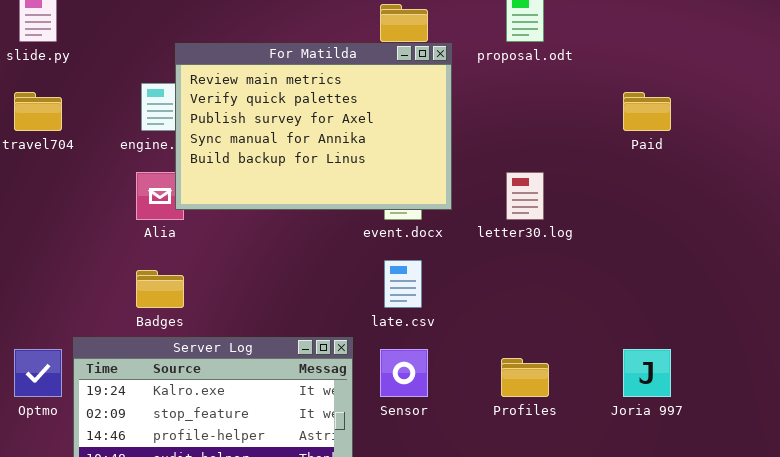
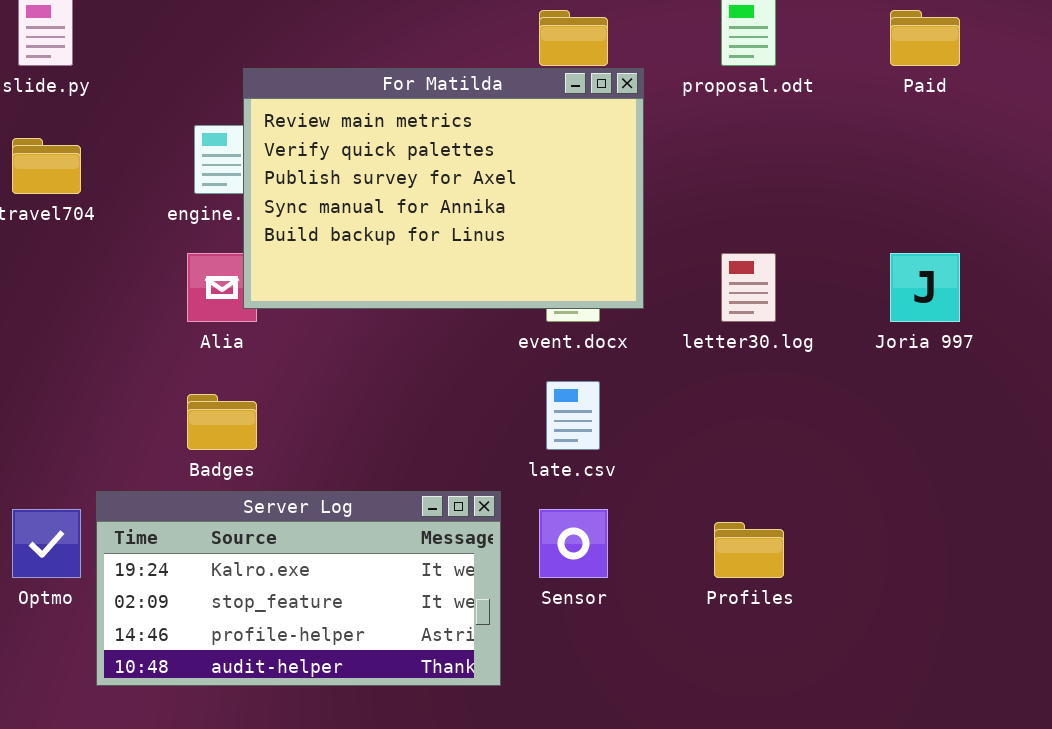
Paid: [623,92,671,131] -> [890,10,960,66], moved
Joria 997: [623,349,671,397] -> [890,253,960,322], moved

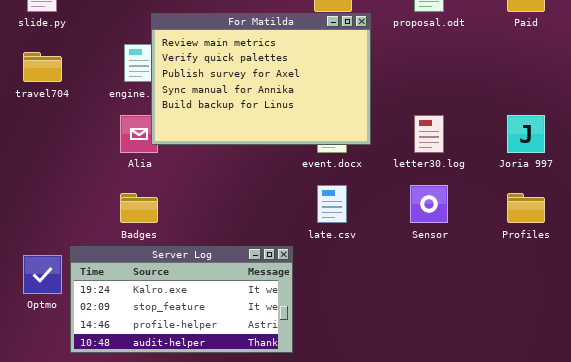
Sensor: [539,509,608,578] -> [410,185,448,223], moved
Profiles: [714,522,784,578] -> [507,193,545,223], moved

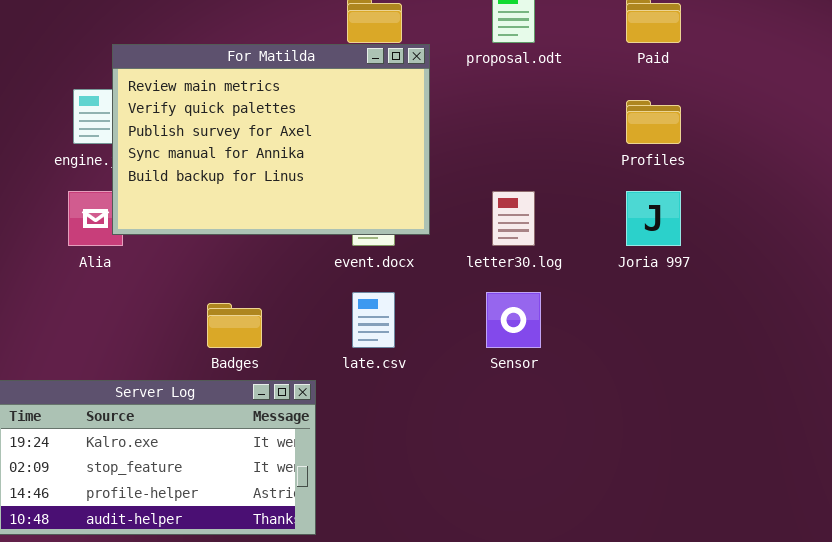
Badges: [120,193,158,223] -> [207,303,262,348], moved
Profiles: [507,193,545,223] -> [626,100,681,144], moved

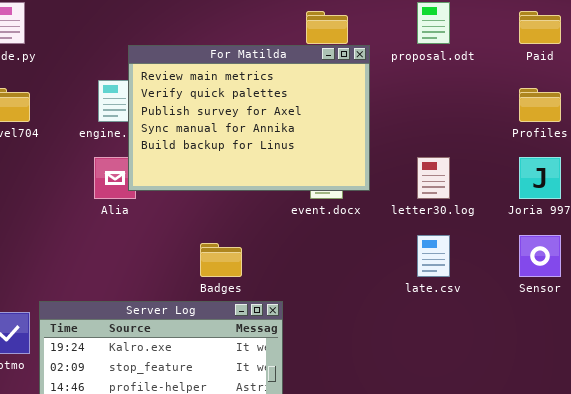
late.csv: [352,292,395,348] -> [417,235,450,277], moved
Sensor: [486,292,541,348] -> [519,235,561,277], moved

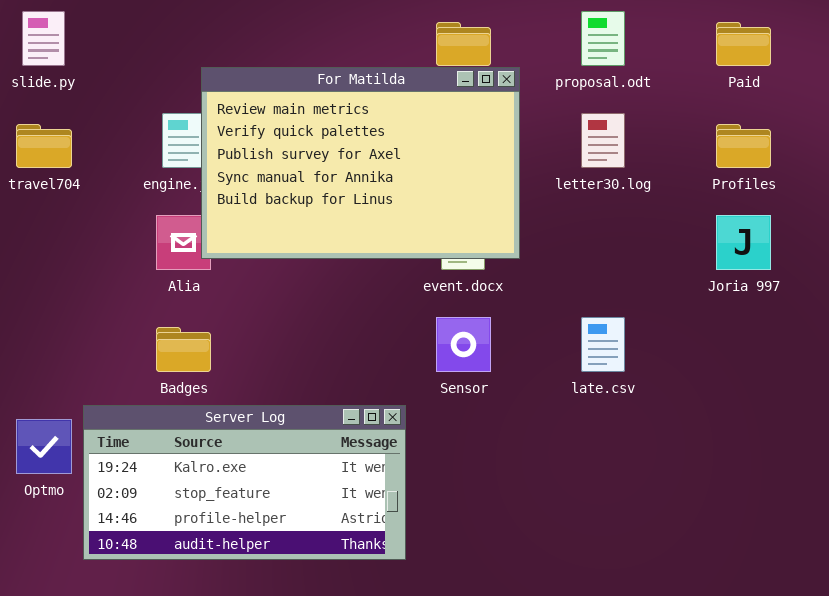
letter30.log: [417,157,450,199] -> [581,113,625,168], moved
Sensor: [519,235,561,277] -> [436,317,491,372], moved
Badges: [200,243,242,277] -> [156,327,211,372], moved

